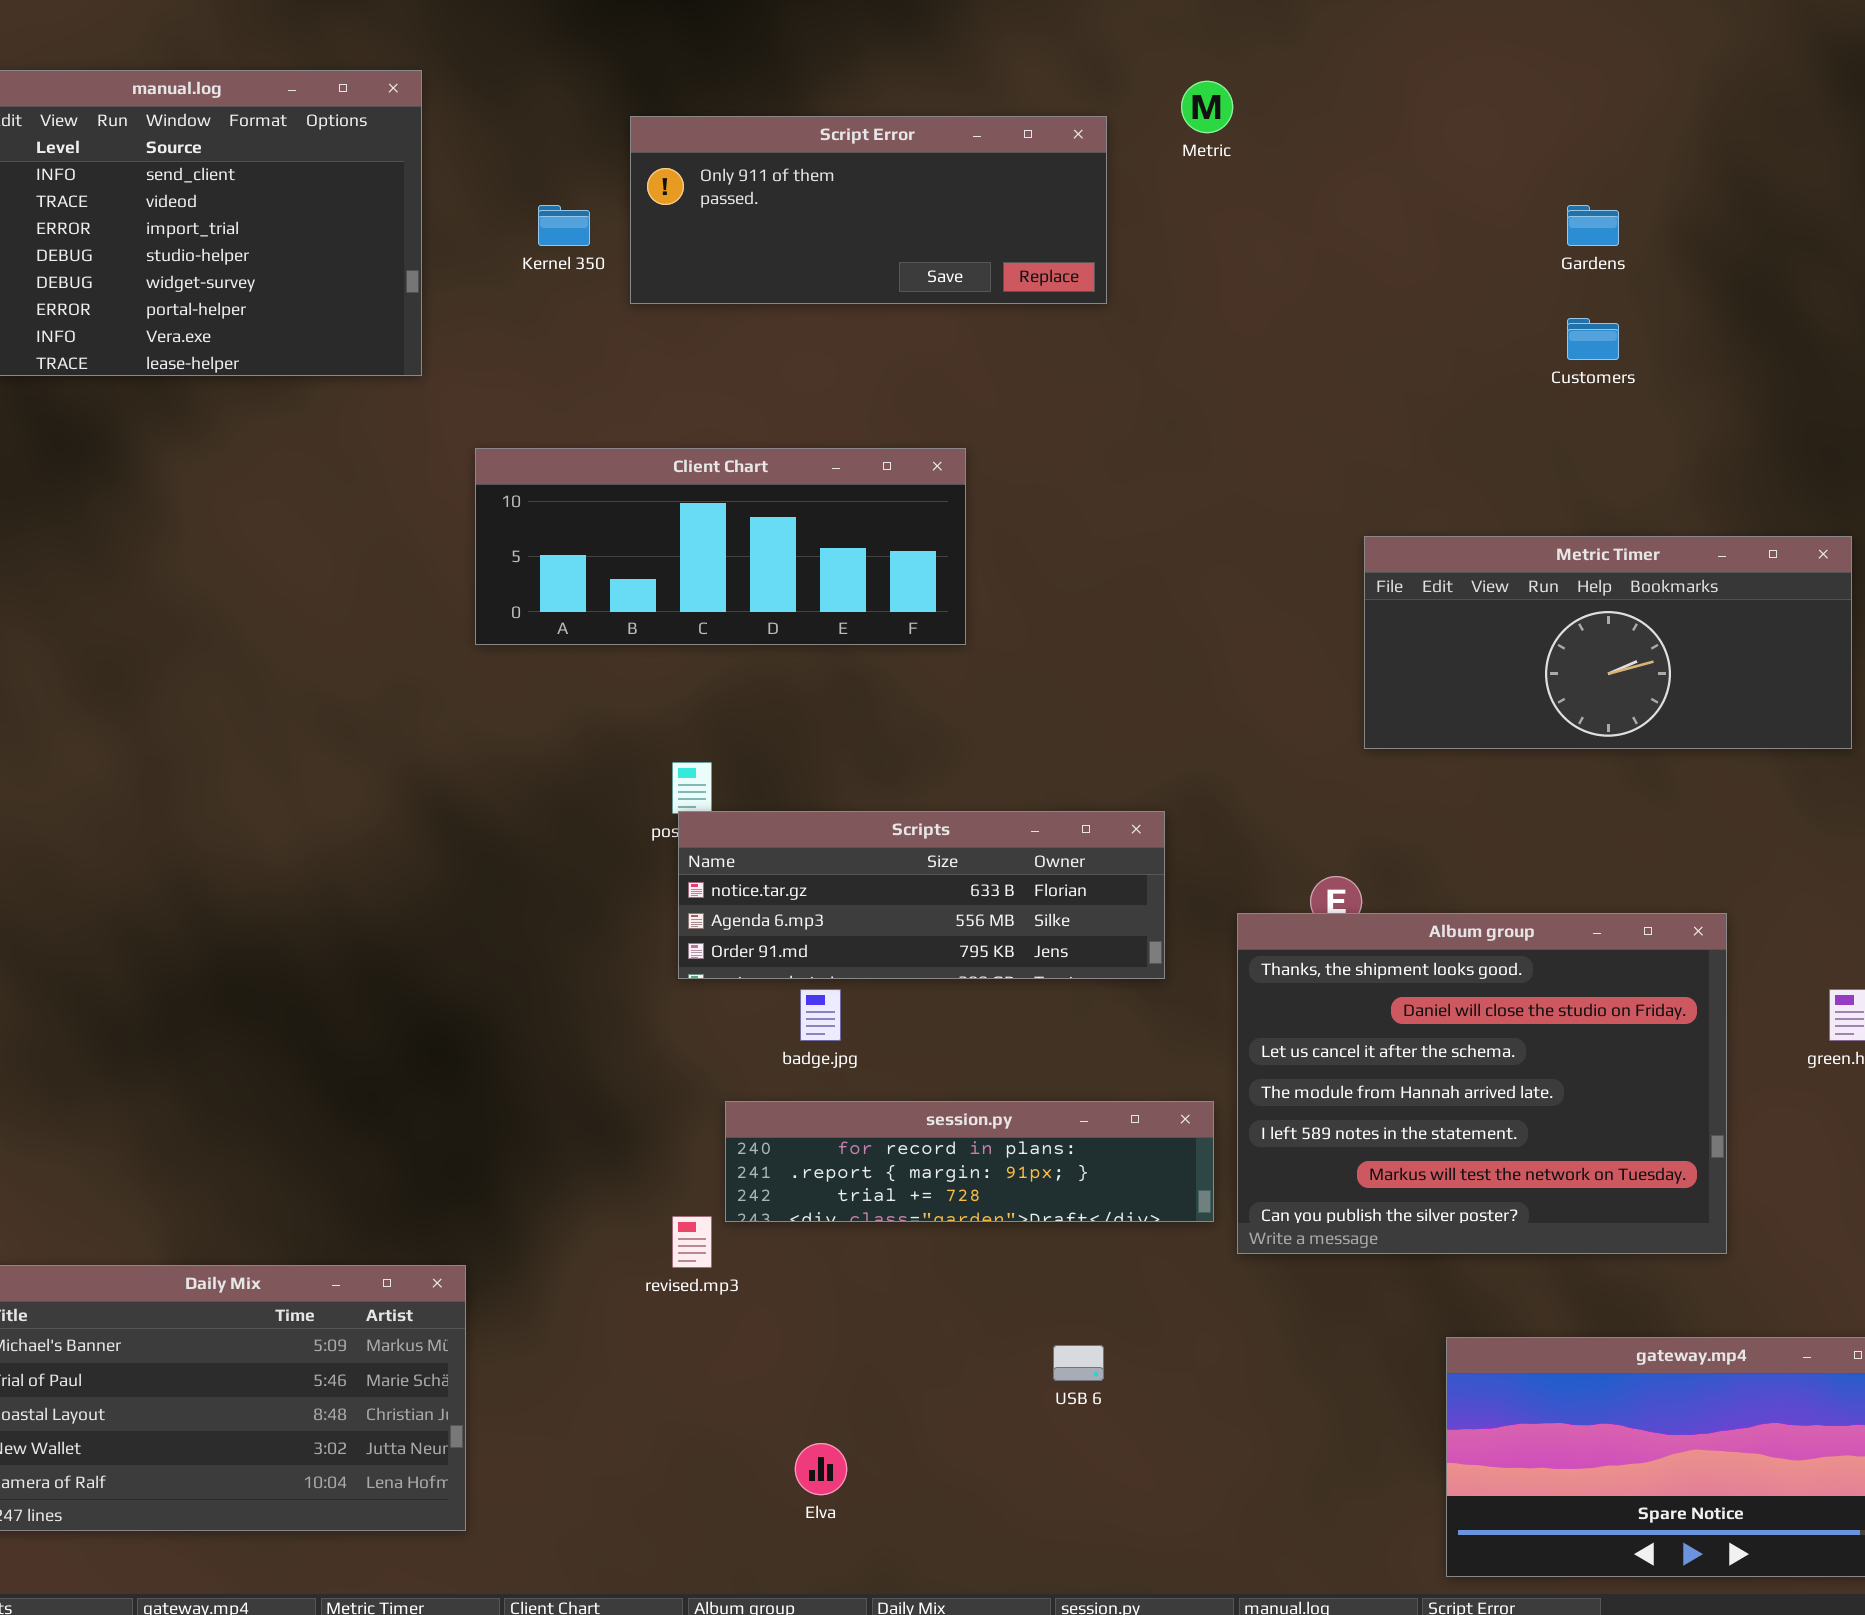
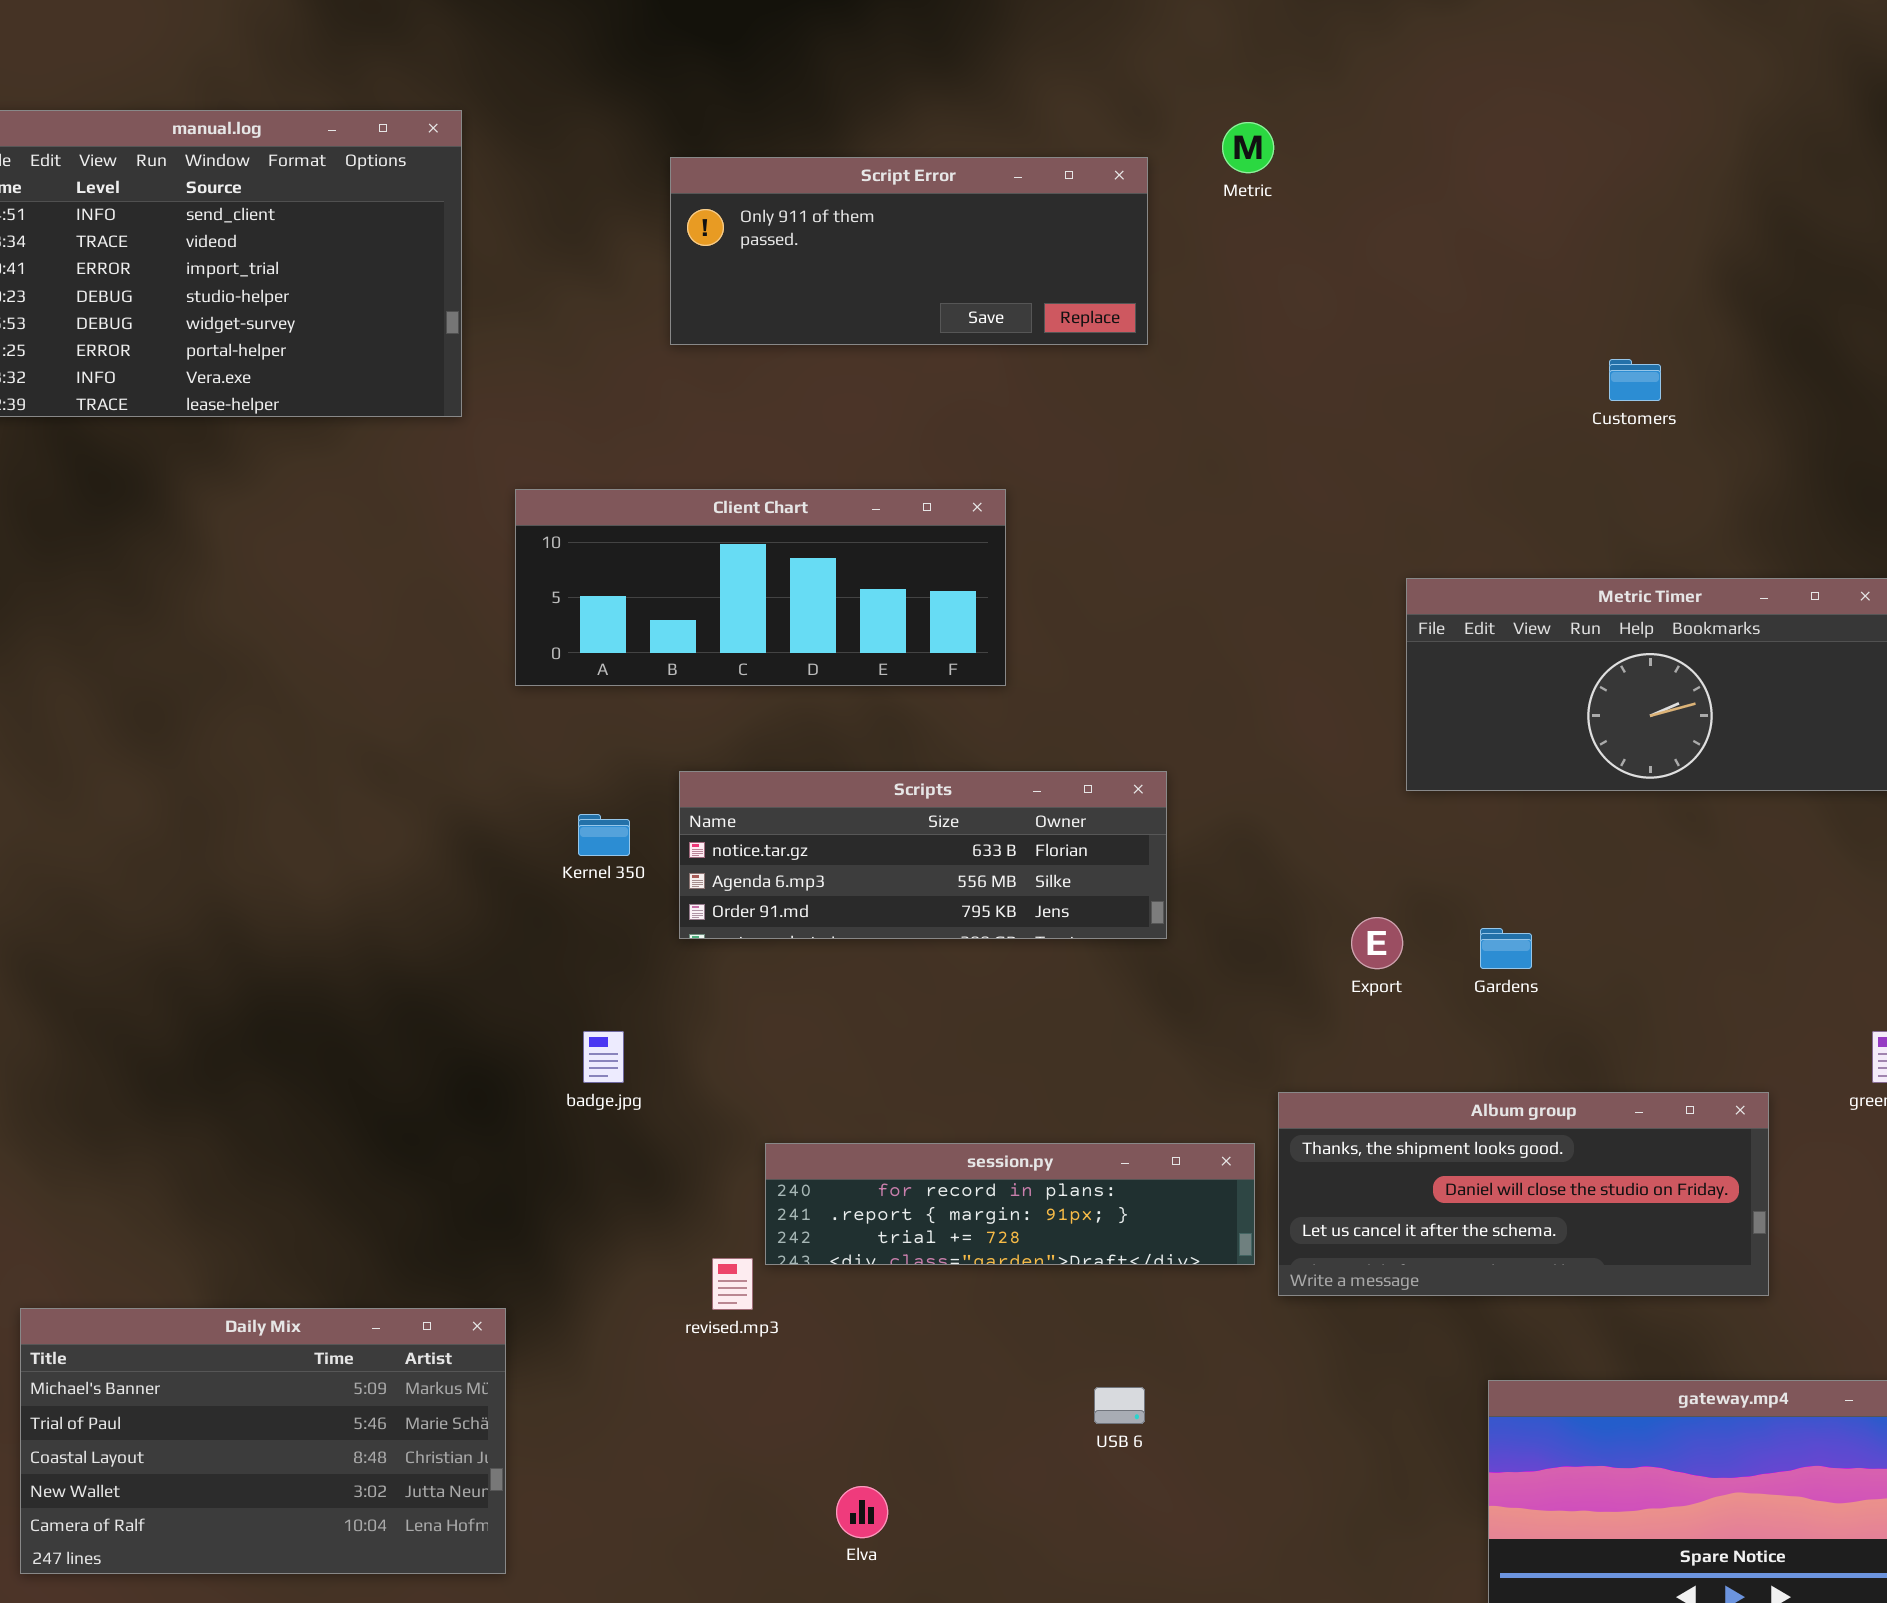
Kernel 350: [538,205,590,246] -> [578,814,630,856], moved
Gardens: [1567,205,1619,246] -> [1480,928,1532,969], moved
Scripts: [678,811,1165,979] -> [679,771,1167,939], moved
Album group: [1237,913,1727,1254] -> [1278,1092,1769,1296], resized
badge.jpg: [800,989,841,1041] -> [583,1031,624,1083], moved

